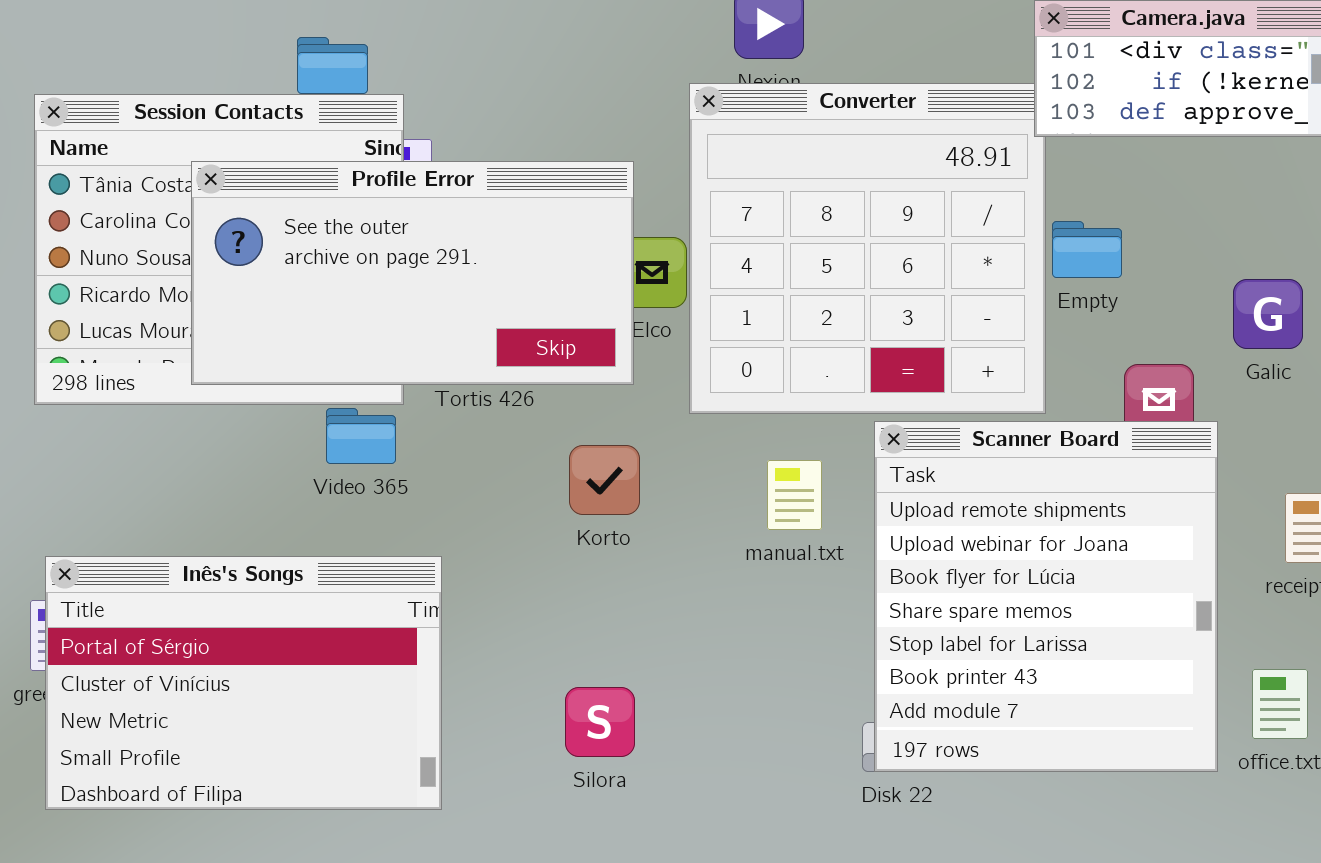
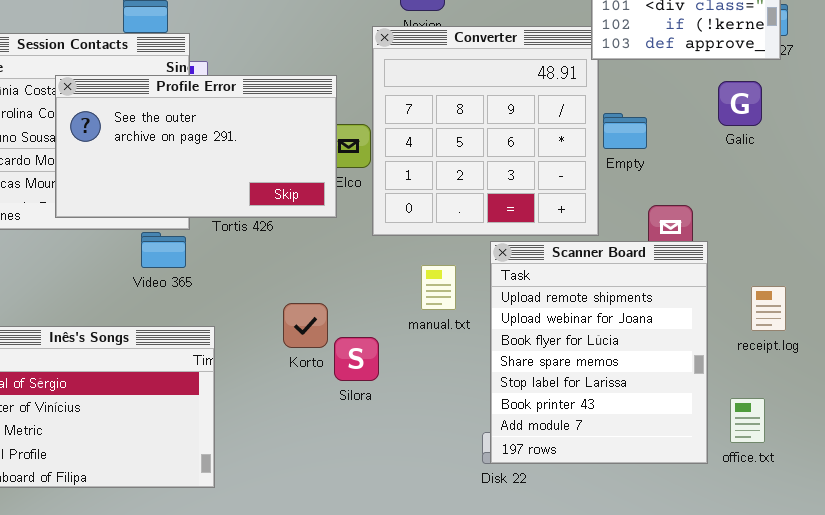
Galic: [1233,279,1303,349] -> [718,81,762,126], moved
Korto: [569,445,640,515] -> [283,303,328,348], moved
Silora: [565,687,635,757] -> [334,337,379,381], moved

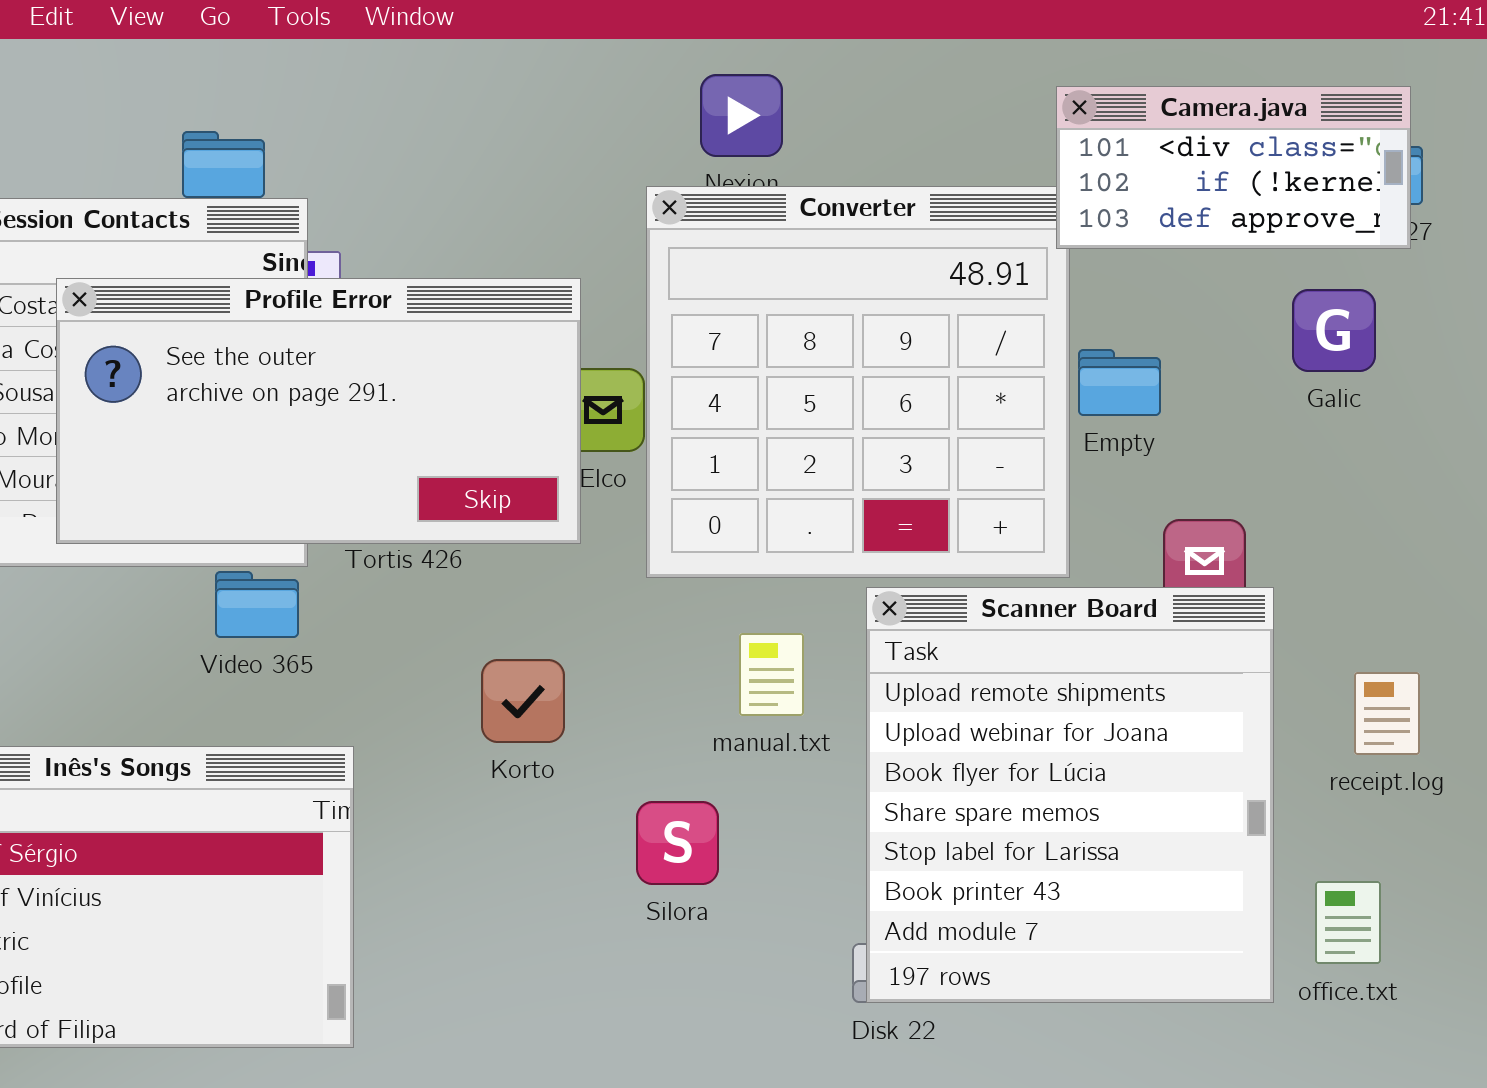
Korto: [283,303,328,348] -> [481,659,565,743], moved
Silora: [334,337,379,381] -> [636,801,719,885], moved

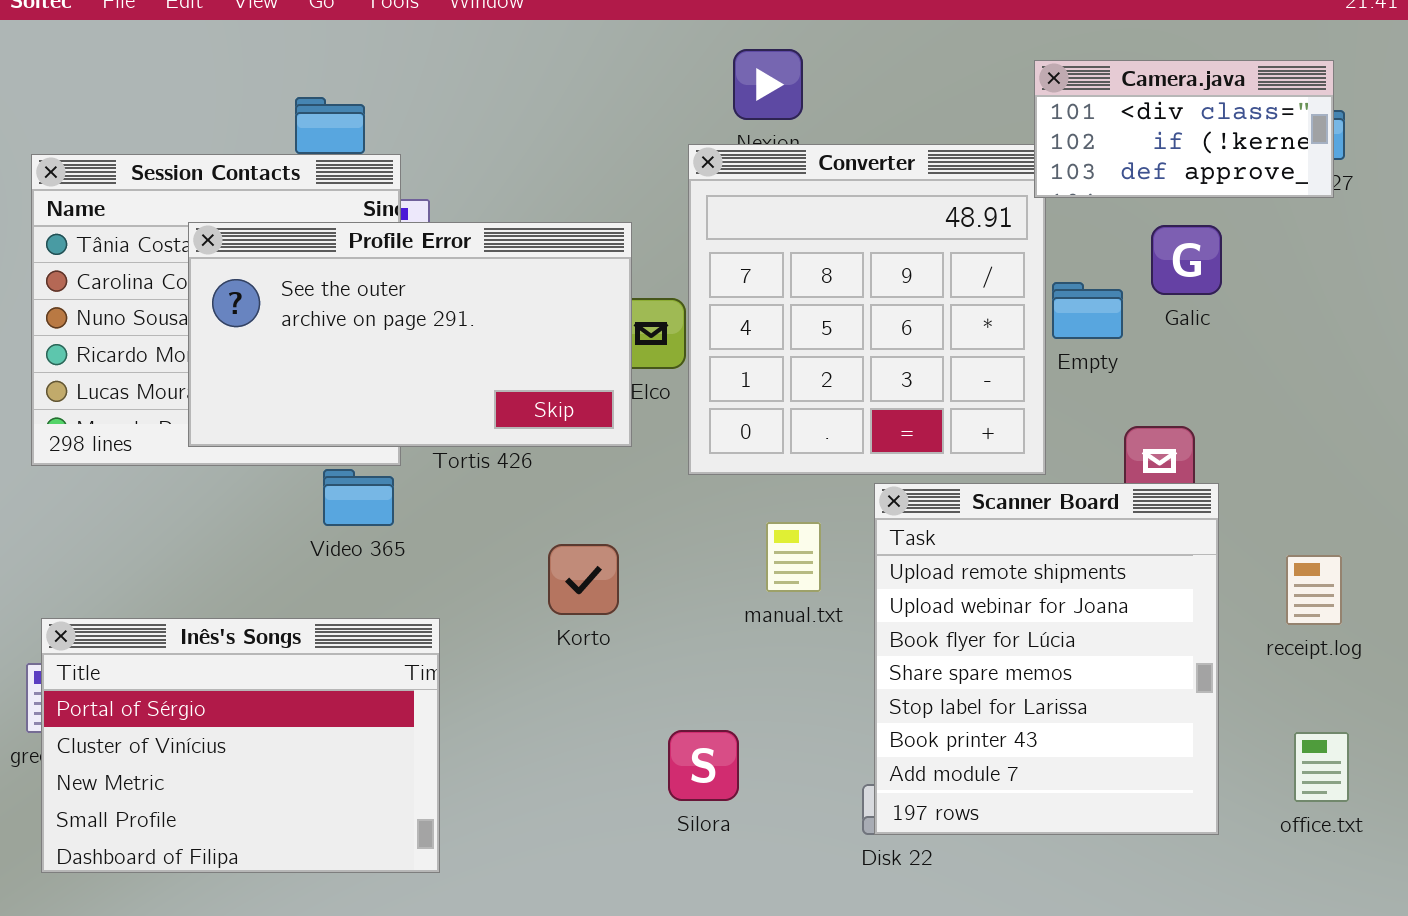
Galic: [1292,289,1376,372] -> [1151,225,1222,295], moved
Silora: [636,801,719,885] -> [668,730,739,801], moved
office.txt: [1315,881,1381,964] -> [1294,732,1349,802], moved

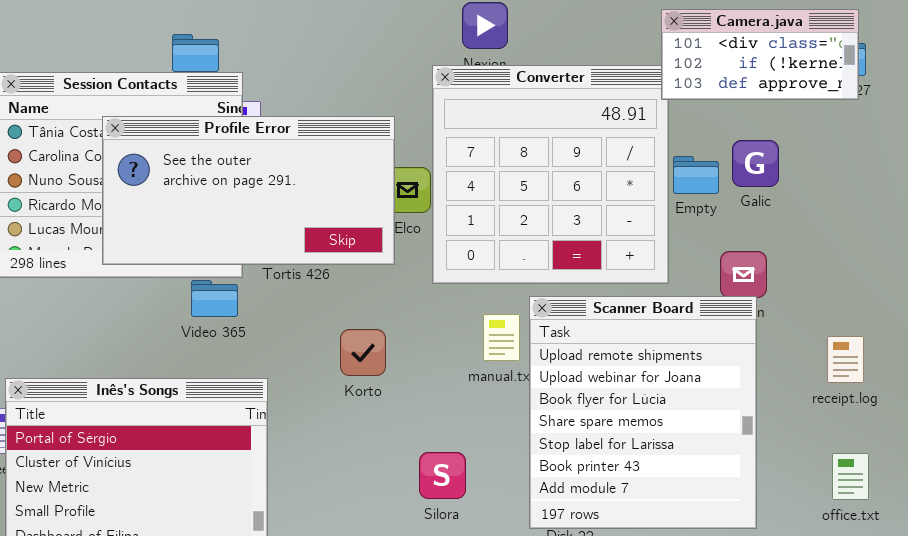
Galic: [1151,225,1222,295] -> [732,140,779,187], moved
Scanner Board: [874,483,1219,835] -> [529,296,757,529], moved

